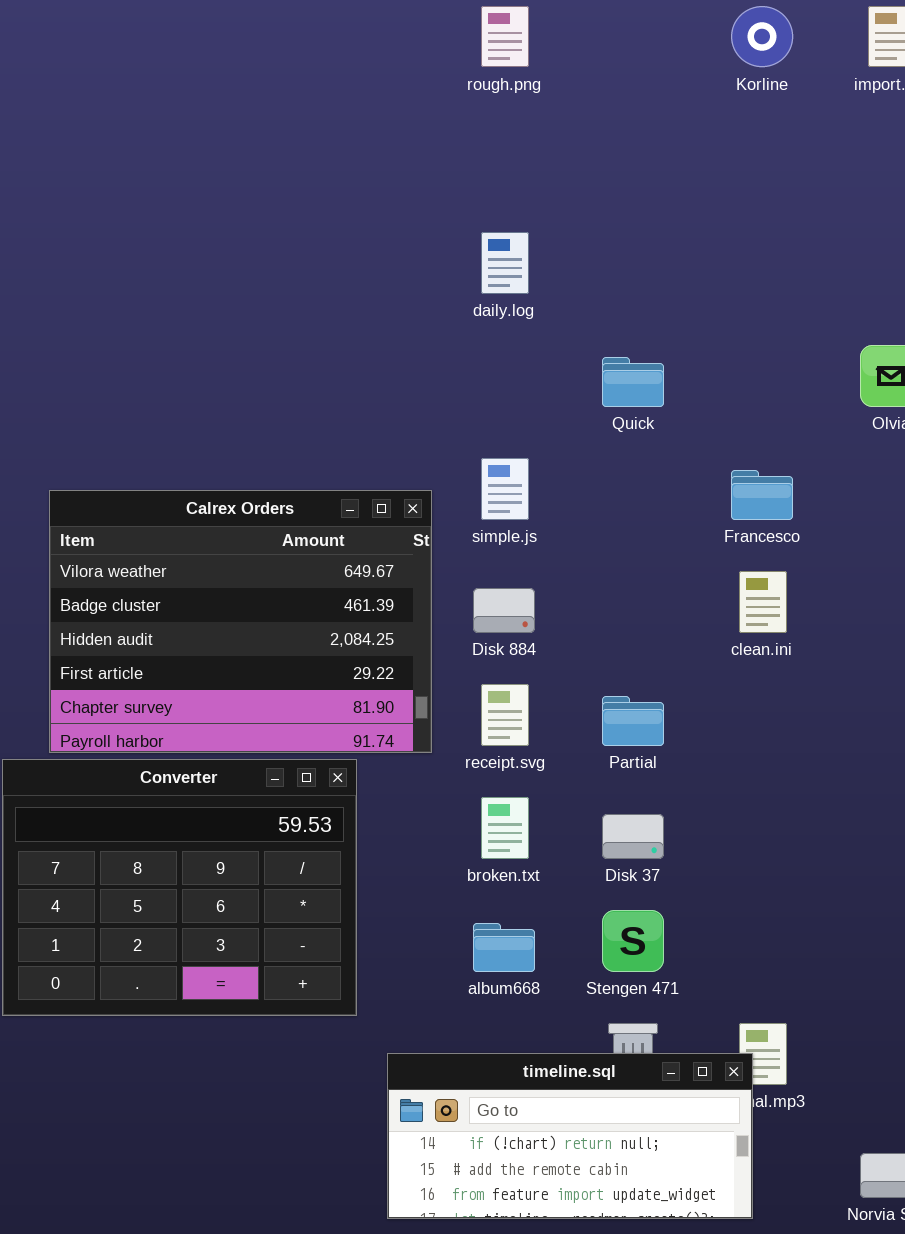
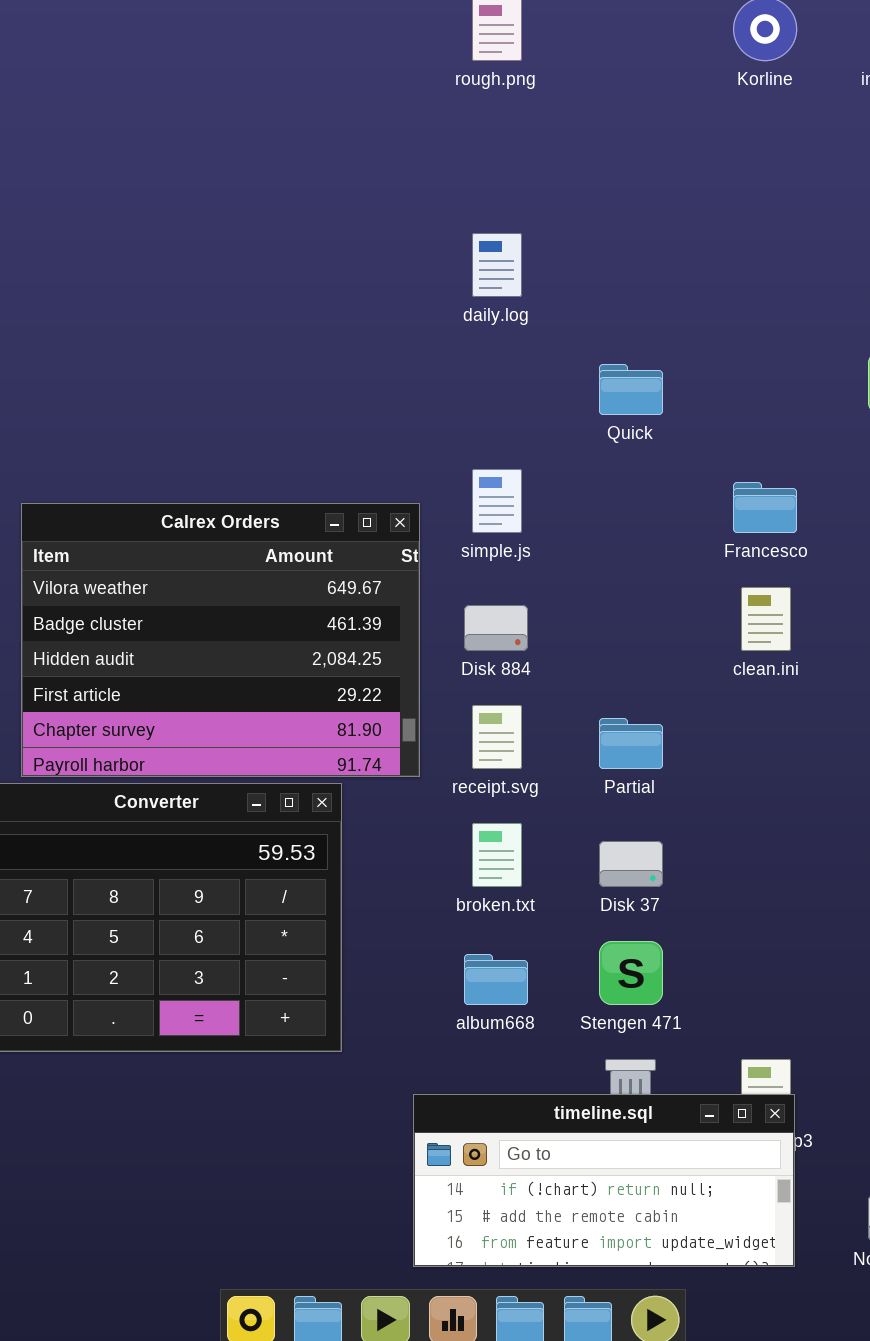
timeline.sql: [387,1053,753,1219] -> [413,1094,795,1267], moved

